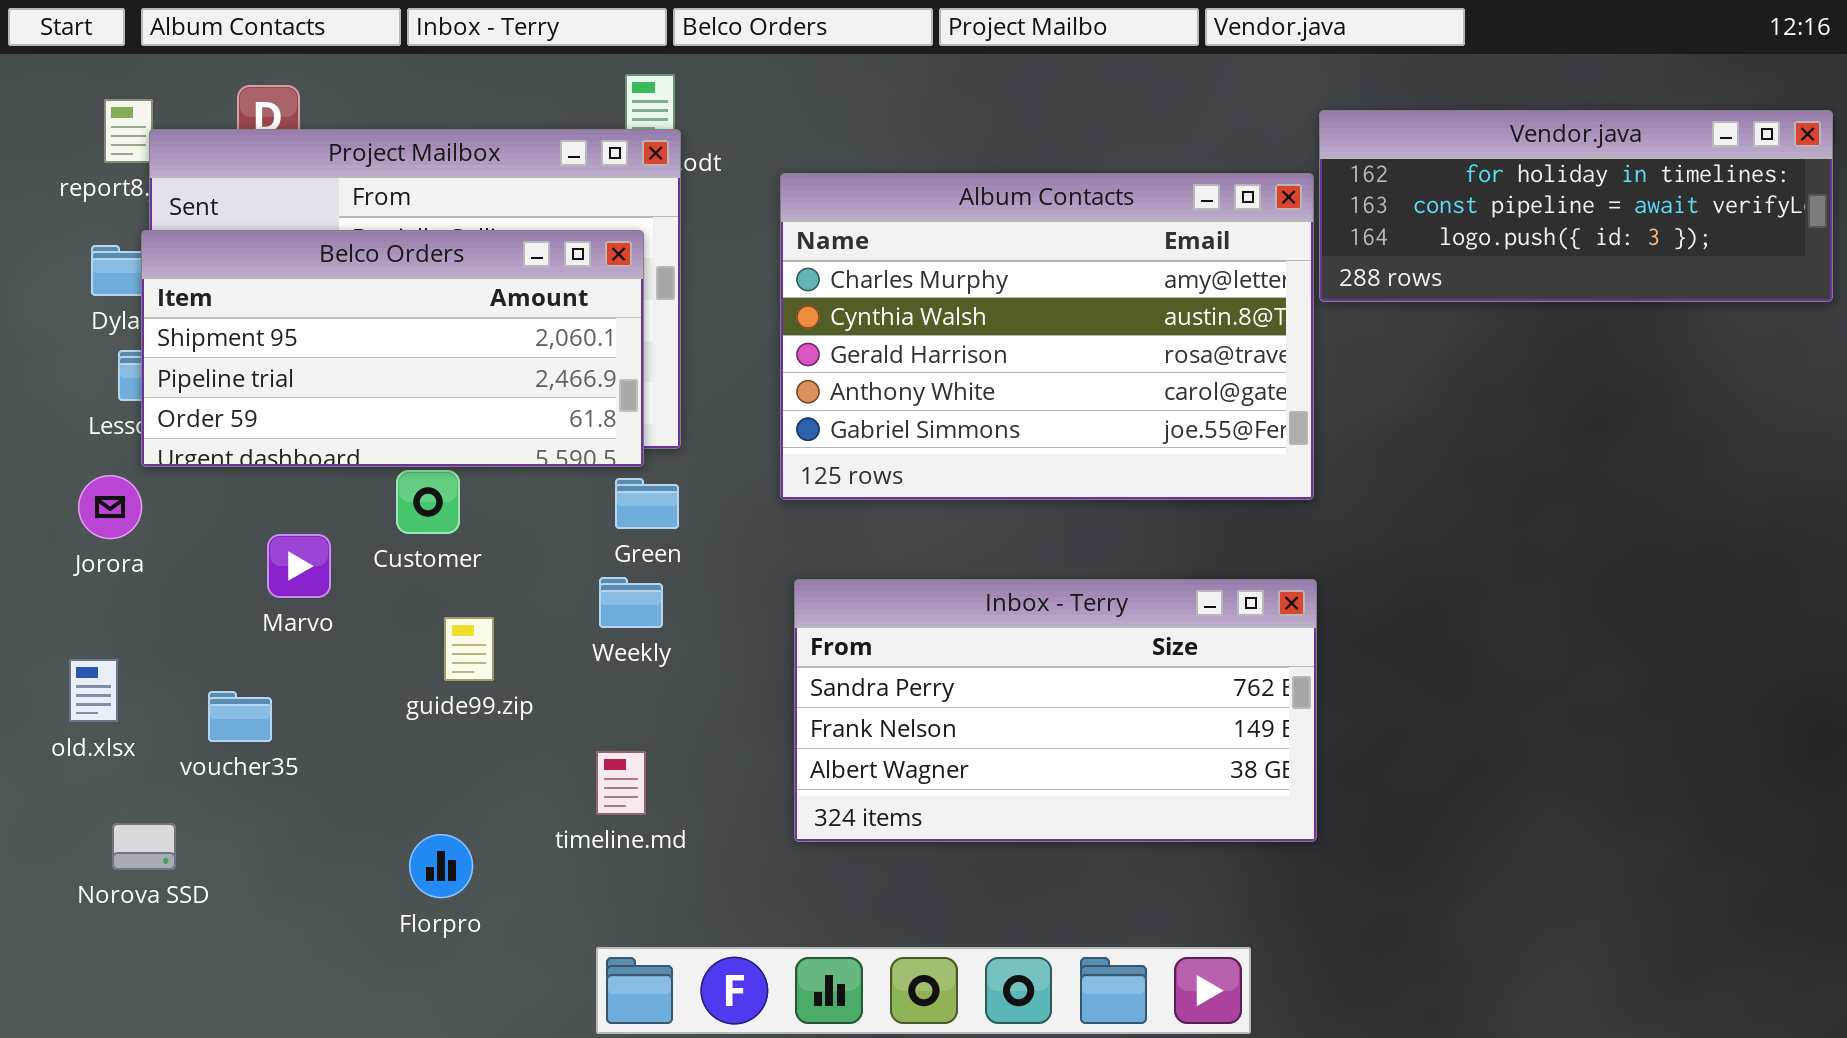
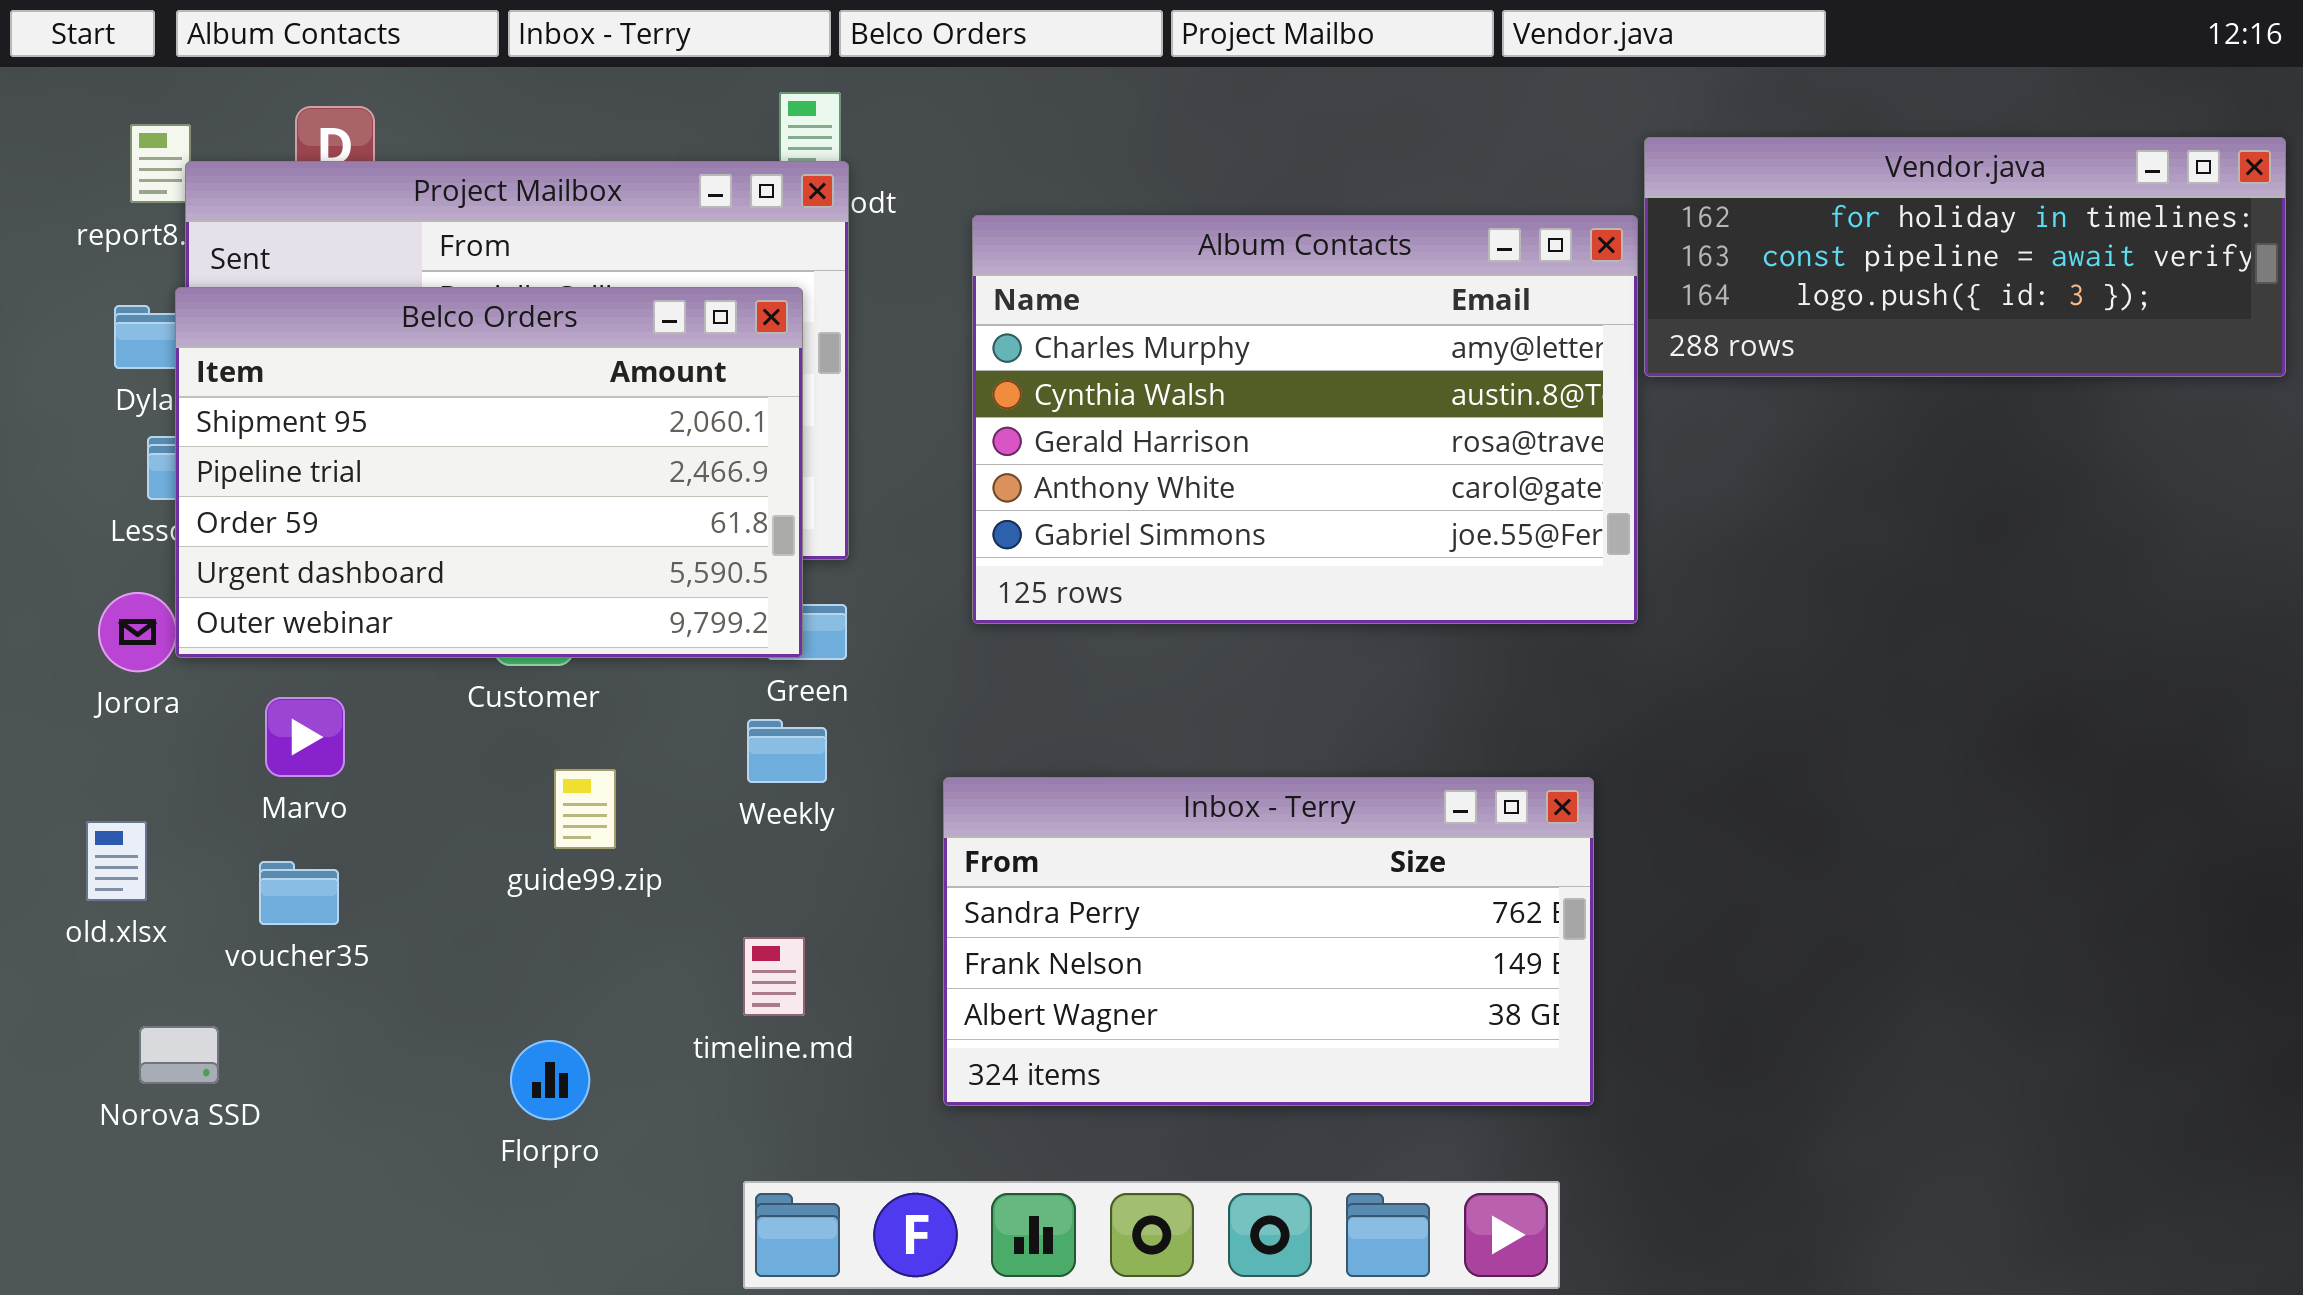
Belco Orders: [141,230,644,467] -> [175,287,803,658], resized
Marvo: [267,534,331,598] -> [265,697,345,777], moved
Inbox - Terry: [794,579,1317,842] -> [943,777,1594,1106], moved

